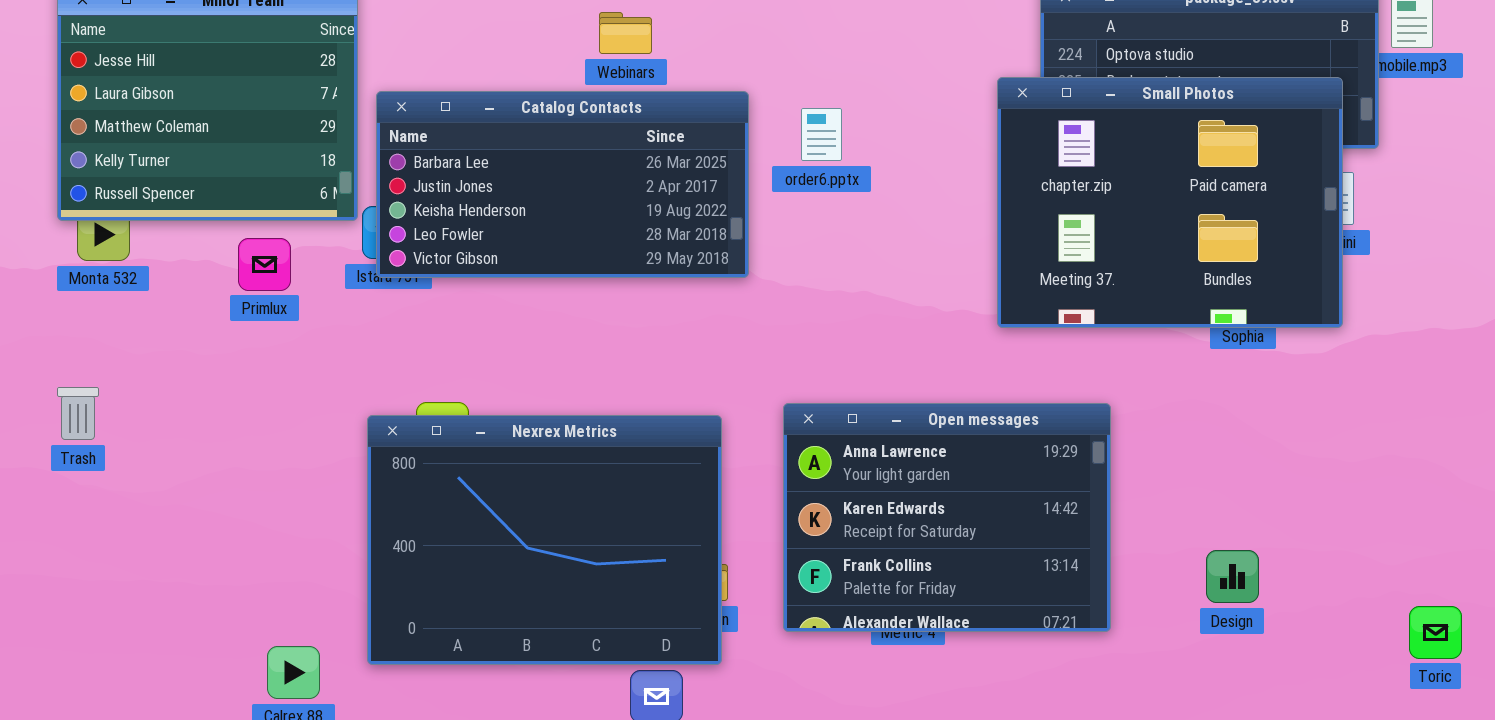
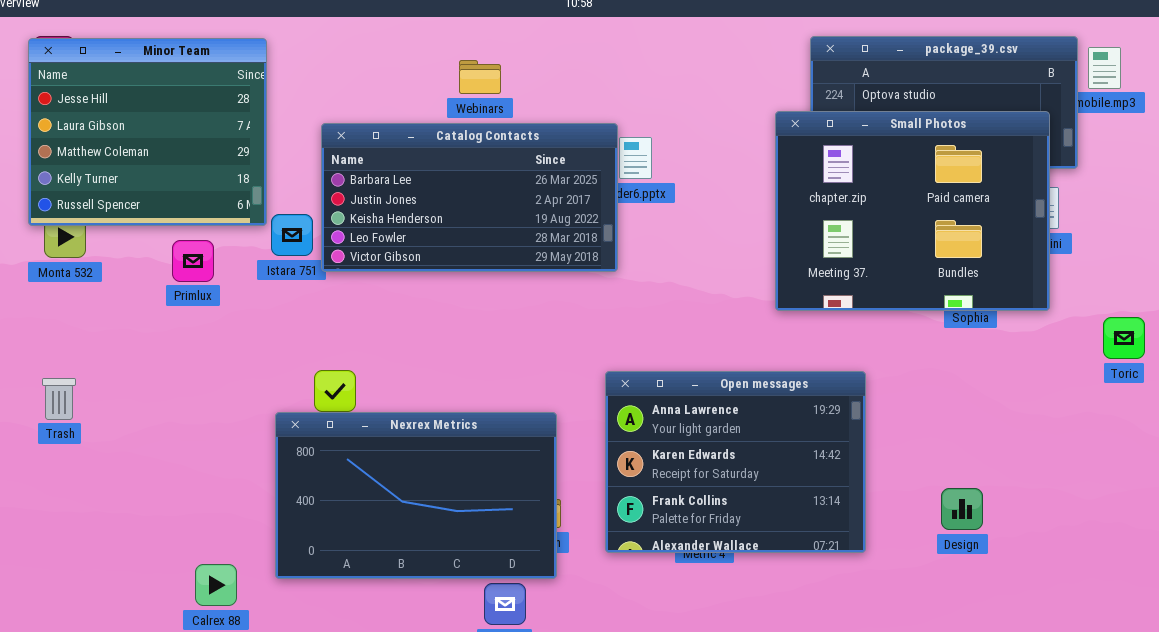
Catalog Contacts: [376,91,749,278] -> [321,123,618,272], moved
Trash: [57,387,99,440] -> [42,378,76,420], moved
Nexrex Metrics: [367,415,722,665] -> [275,412,557,579], resized
Toric: [1409,606,1462,659] -> [1103,317,1145,359], moved

